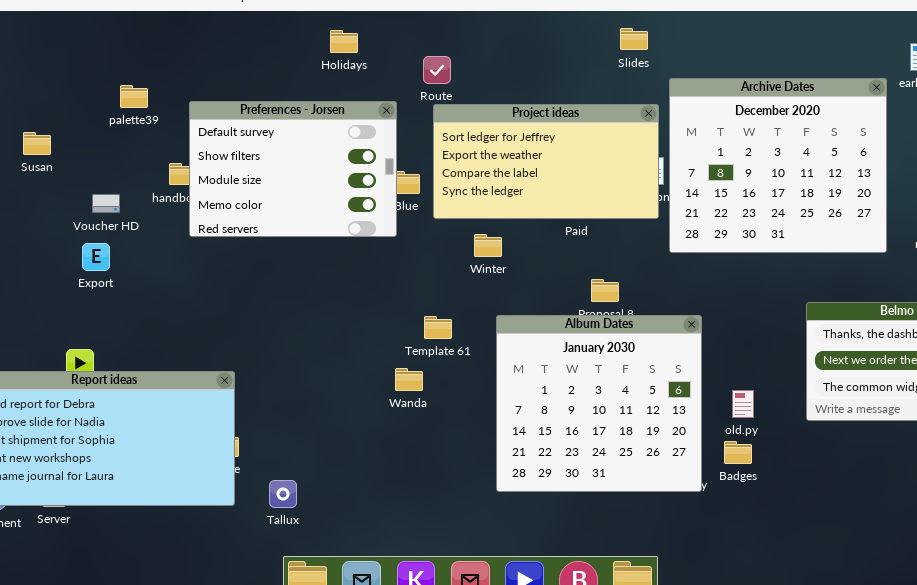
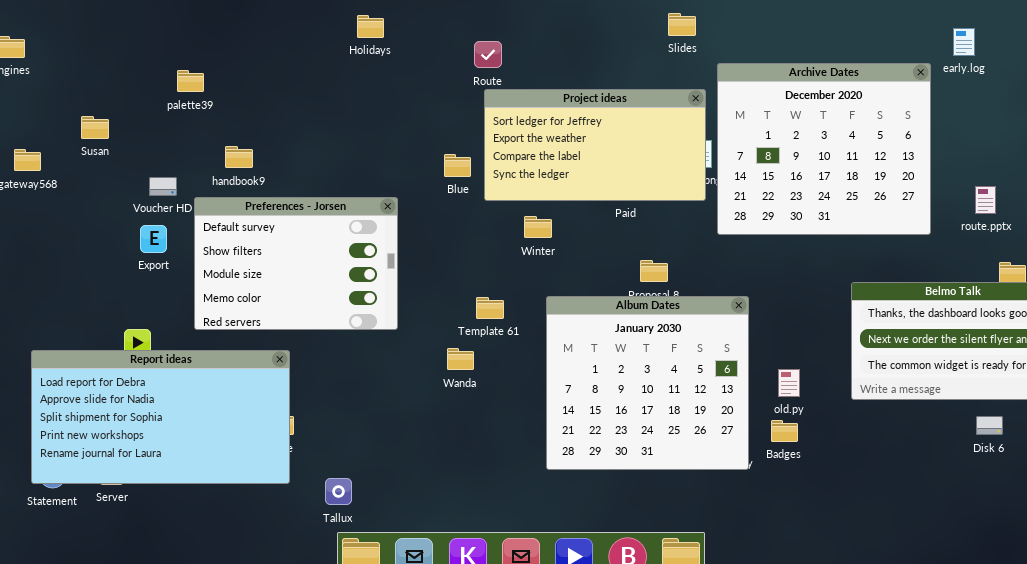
Holidays: [330,30,358,53] -> [357,15,384,38], moved
Preferences - Jorsen: [189,101,397,237] -> [194,197,398,330], moved
Tallux: [269,480,297,508] -> [325,478,352,505], moved

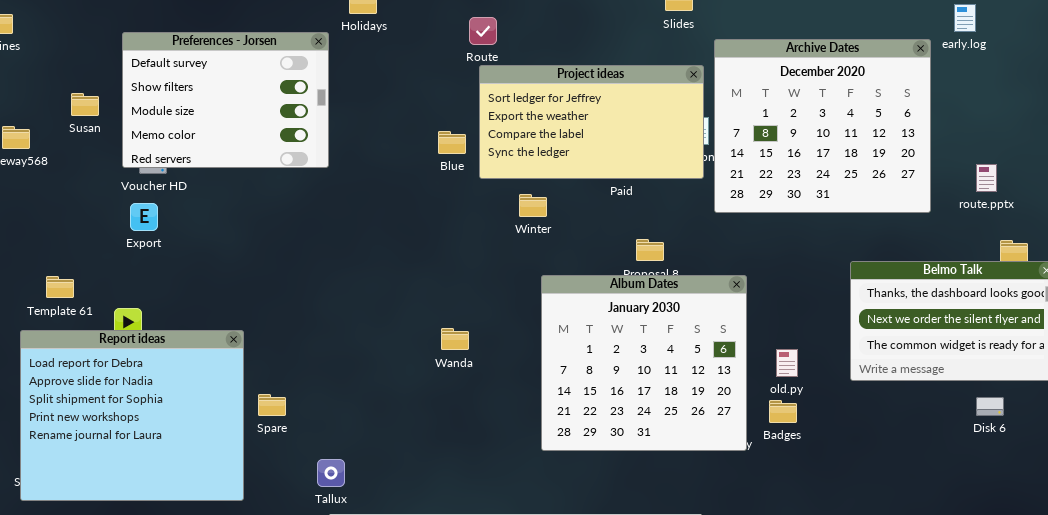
Preferences - Jorsen: [194,197,398,330] -> [122,32,329,168], moved
Template 61: [476,297,504,319] -> [46,276,74,298], moved
Report ideas: [31,350,290,484] -> [20,330,244,501], resized

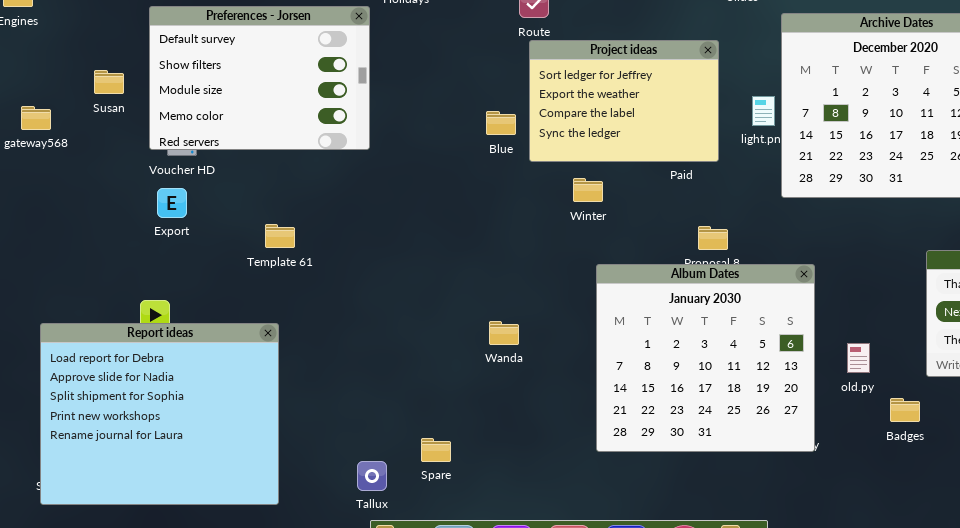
Project ideas: [479,65,704,179] -> [529,40,719,162], resized
Template 61: [46,276,74,298] -> [265,224,295,248], moved
Spare: [258,394,286,416] -> [421,438,451,462], moved
Badges: [769,400,797,423] -> [890,398,920,422], moved

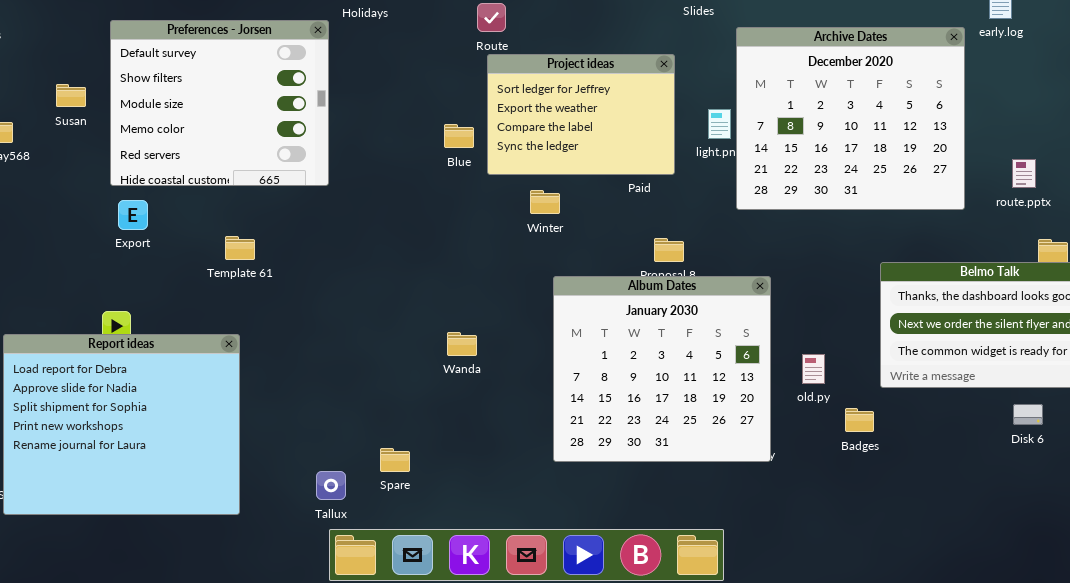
Preferences - Jorsen: [149,6,370,150] -> [110,20,329,186], resized

